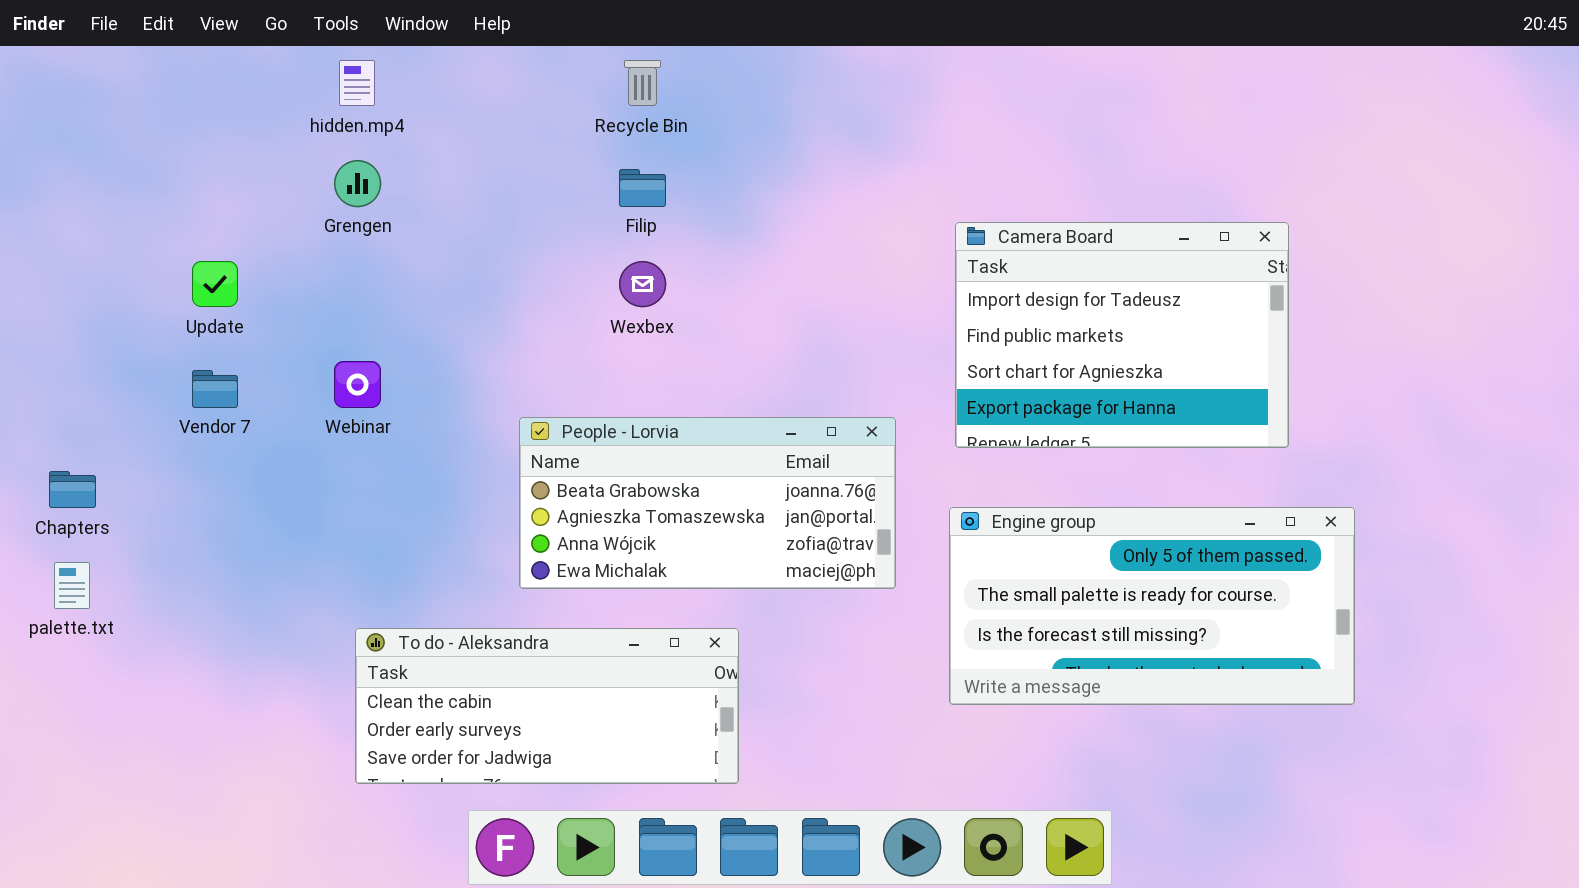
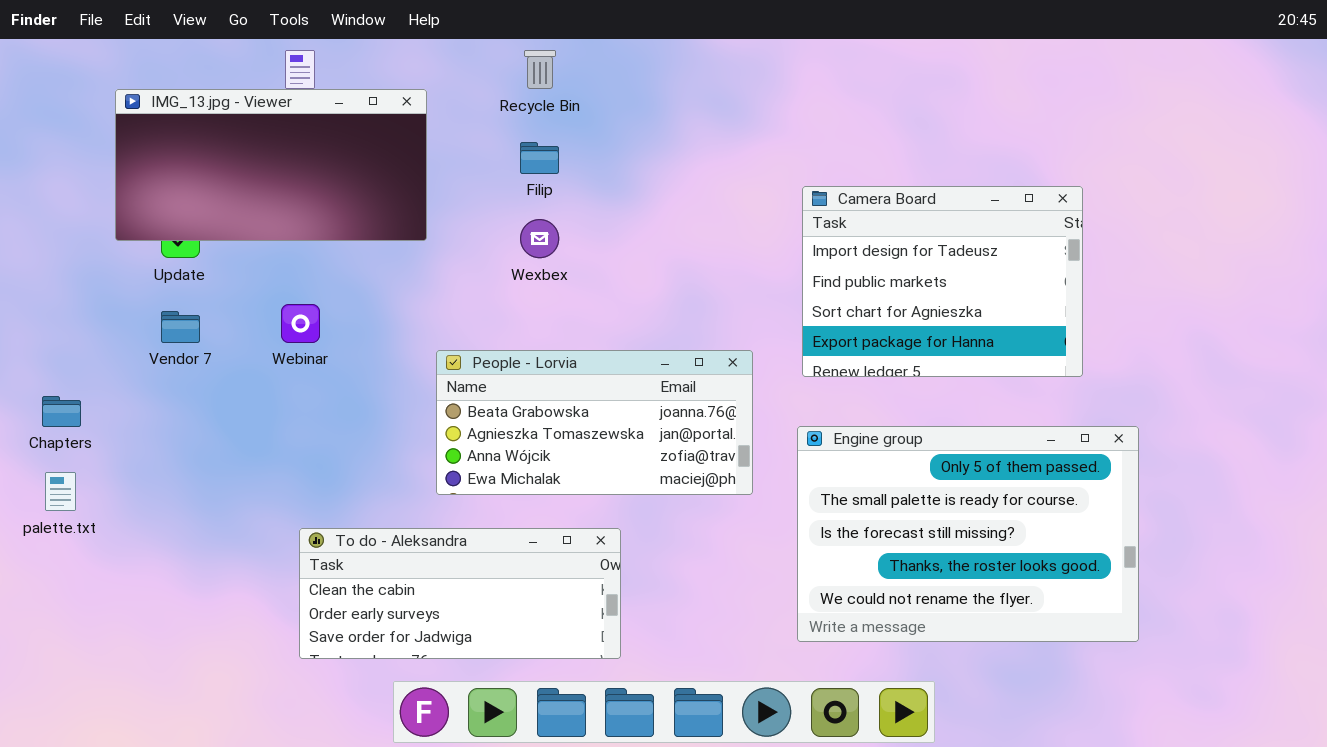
IMG_13.jpg - Viewer: none -> [115,89,427,241], opened
Engine group: [949,507,1355,705] -> [797,426,1139,642], resized

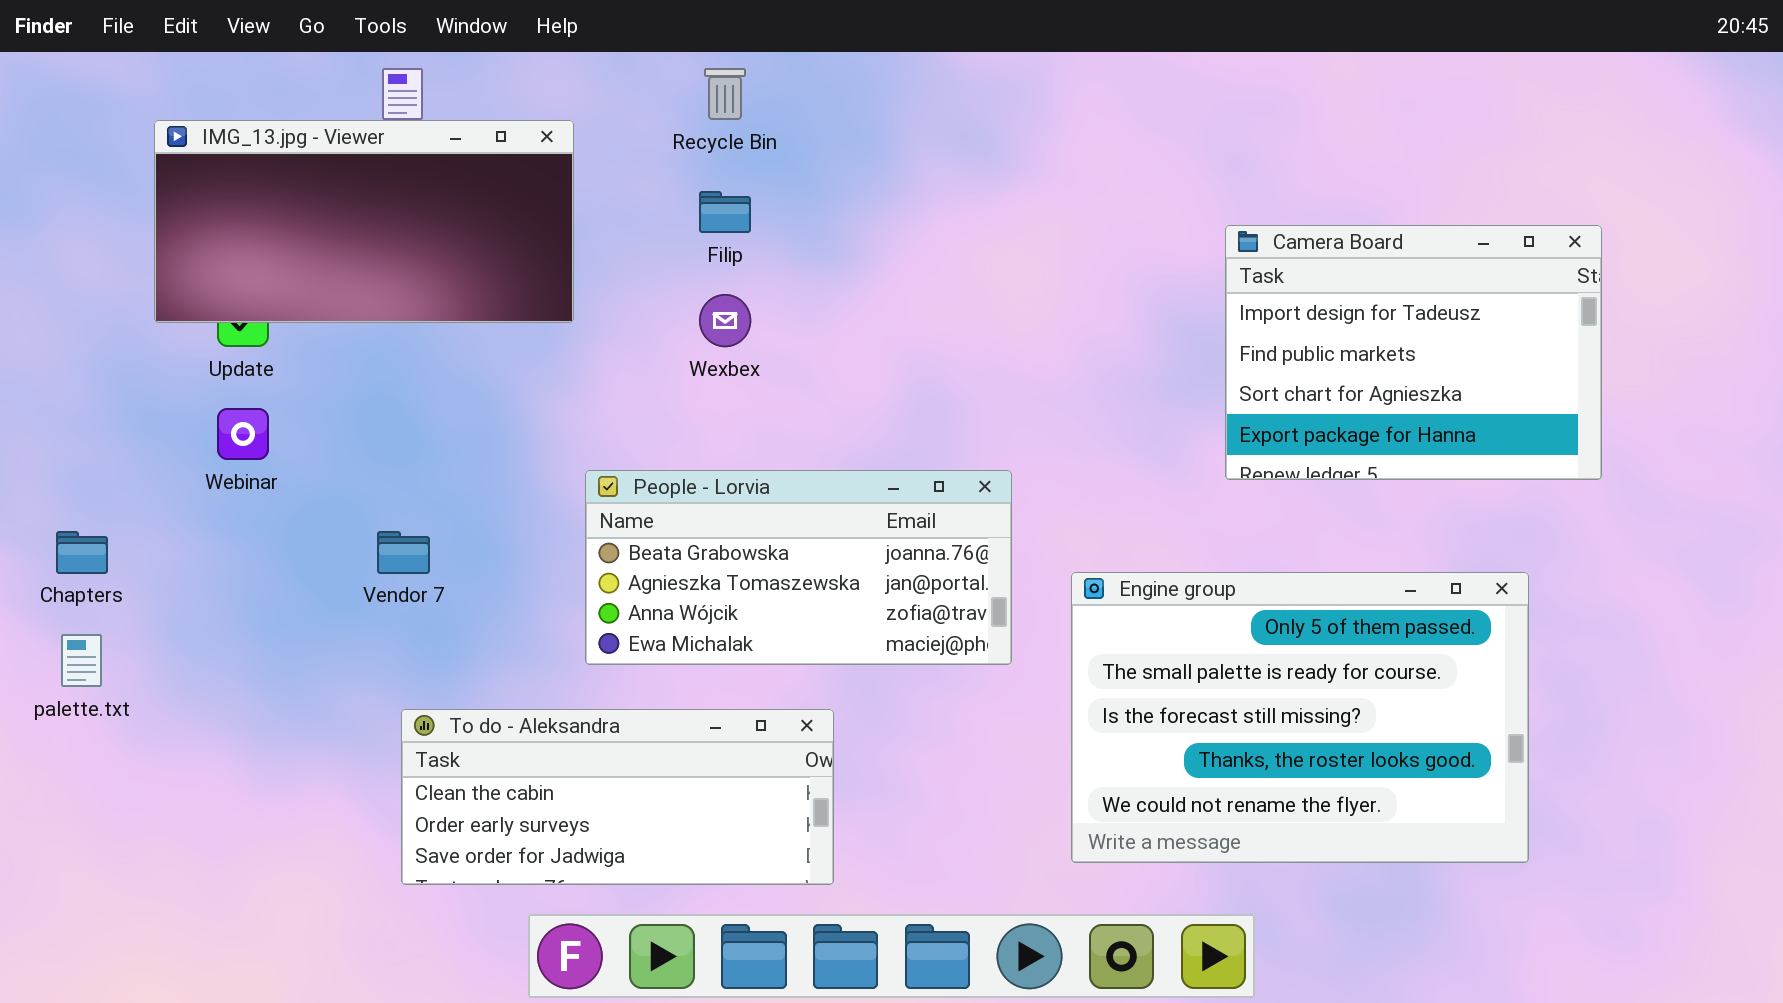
Camera Board: [802,186,1083,377] -> [1225,225,1602,480], moved
Webinar: [281,304,320,343] -> [217,408,269,460], moved
Vendor 7: [161,311,200,343] -> [377,531,430,574], moved

